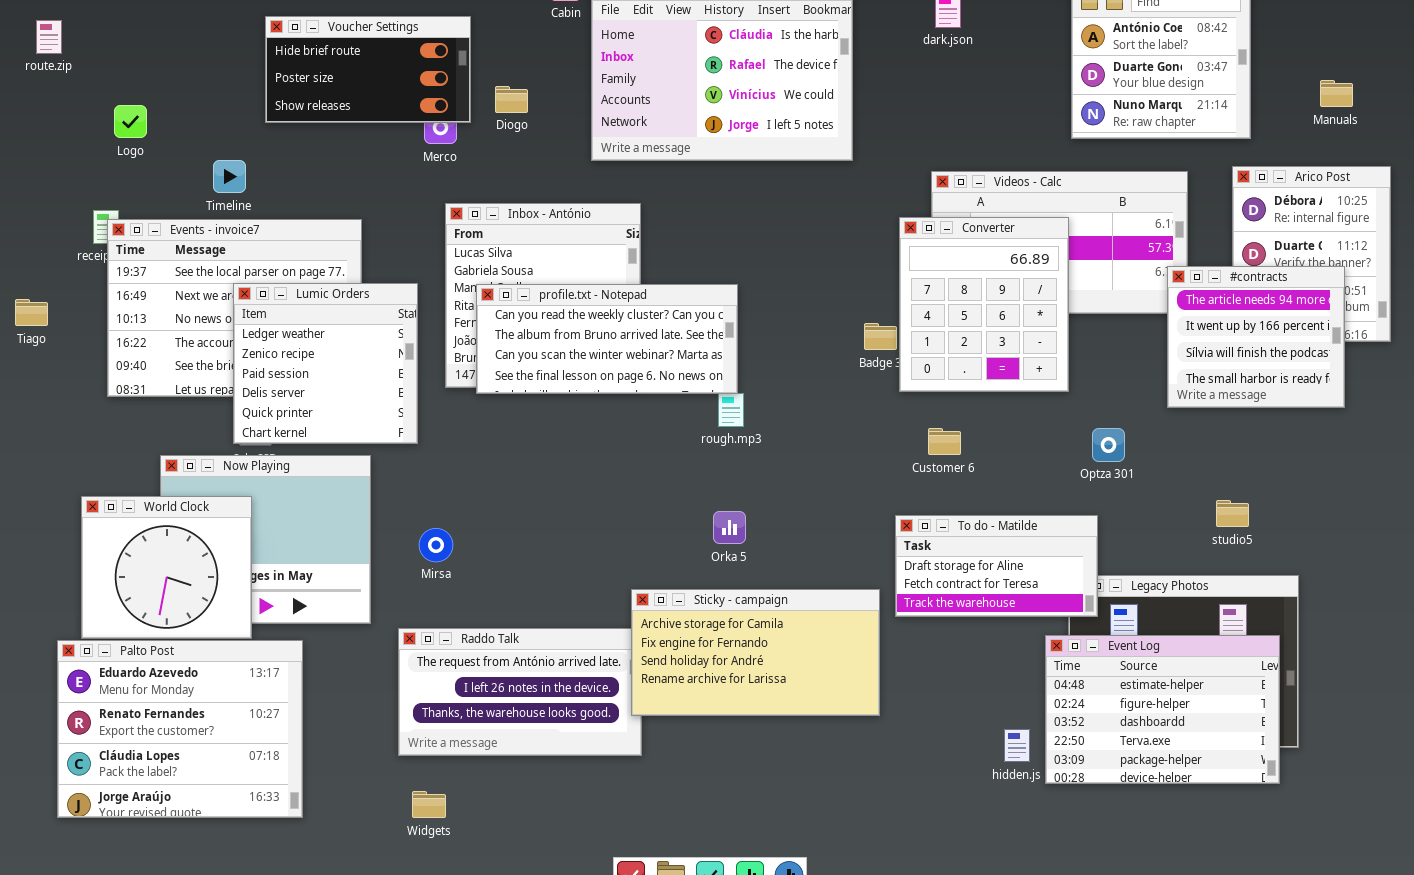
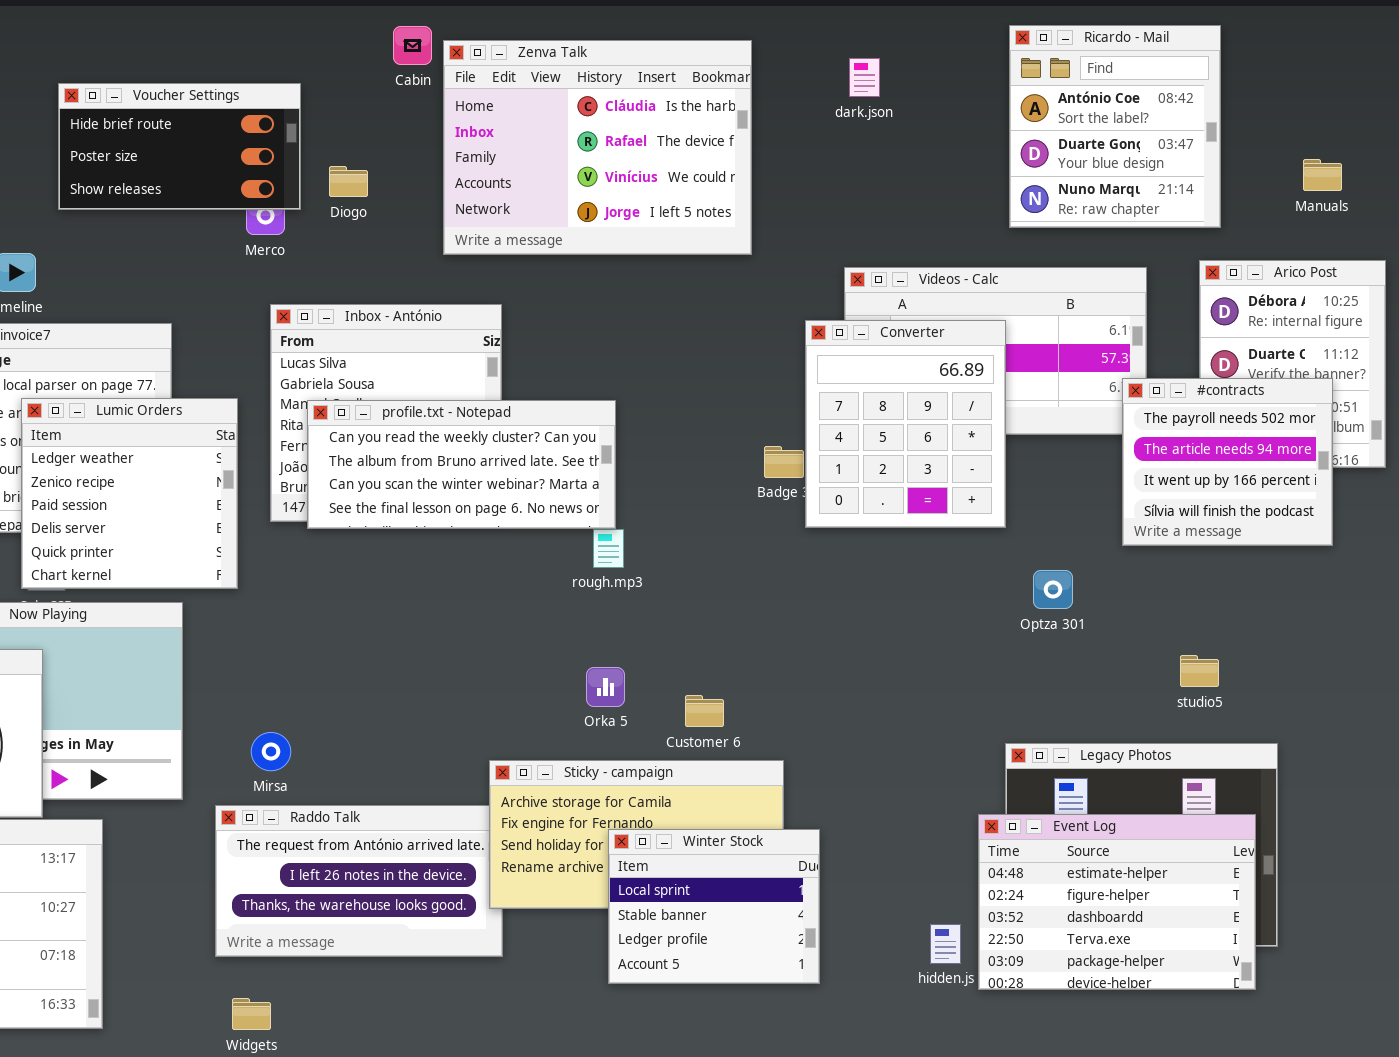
#contracts: [1167,266,1345,408] -> [1122,378,1333,546], scrolled up 1 row
Customer 6: [928,428,961,455] -> [685,695,724,727], moved
To do - Matilde: [895,515,1098,617] -> none, closed
Mirsa: [419,528,453,562] -> [251,732,291,771], moved
Winter Stock: none -> [608,829,820,984], opened

